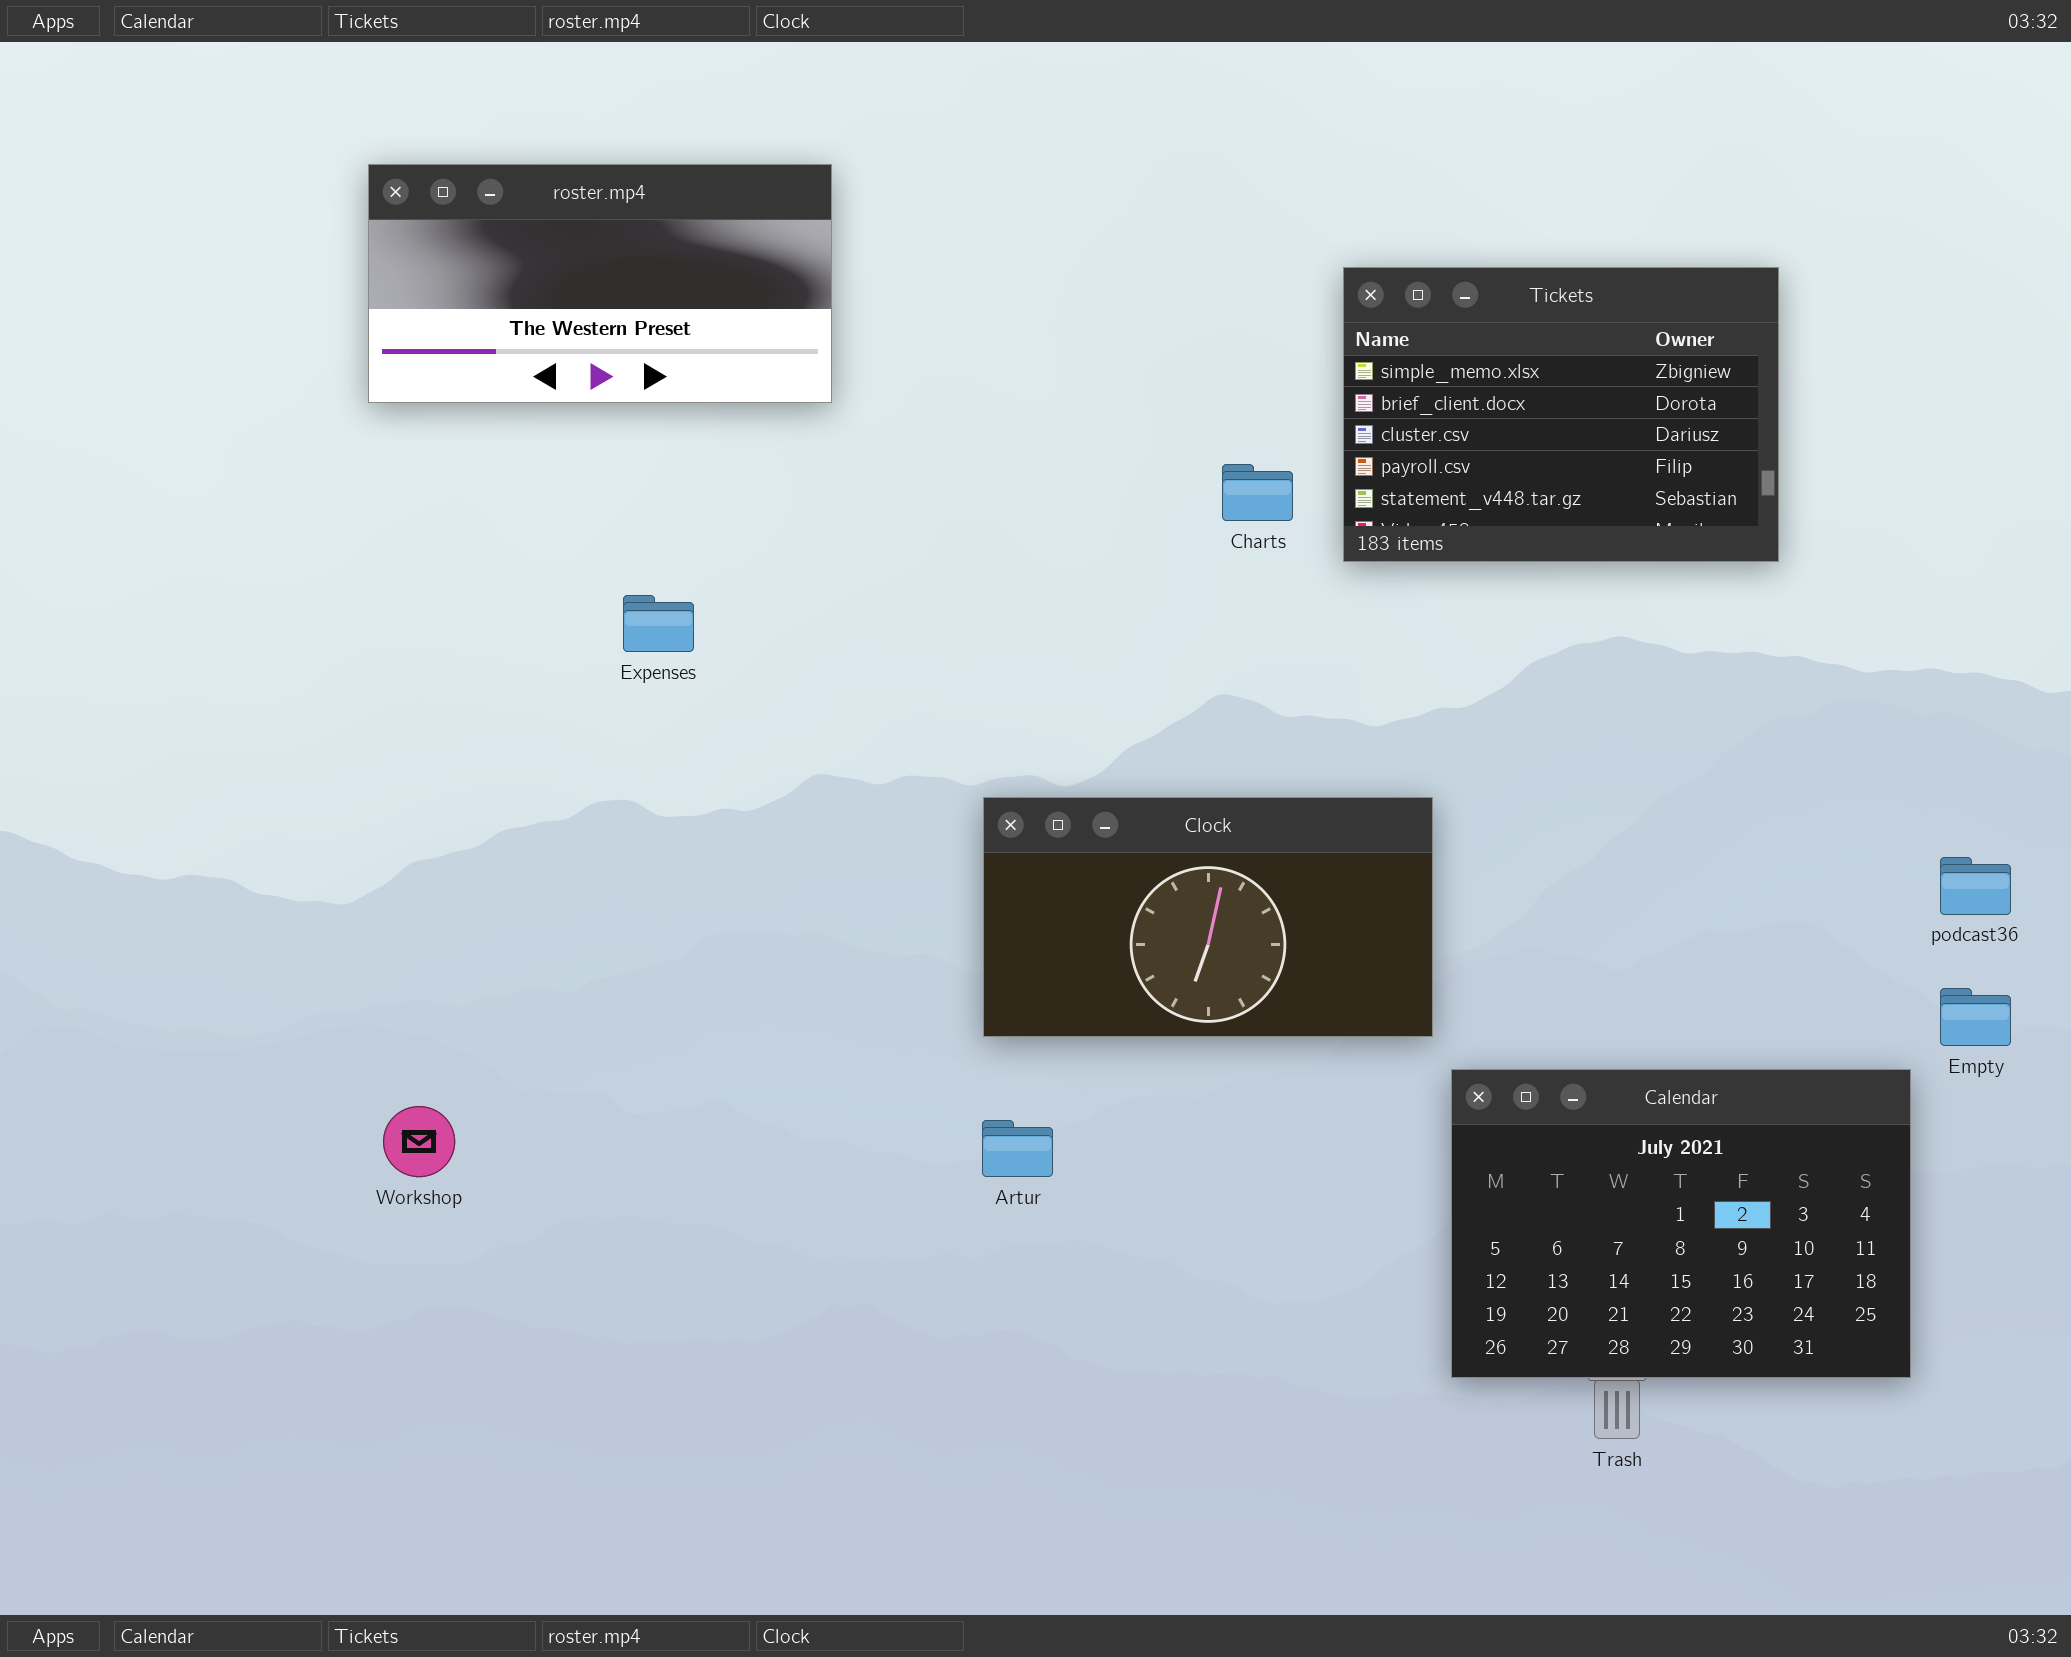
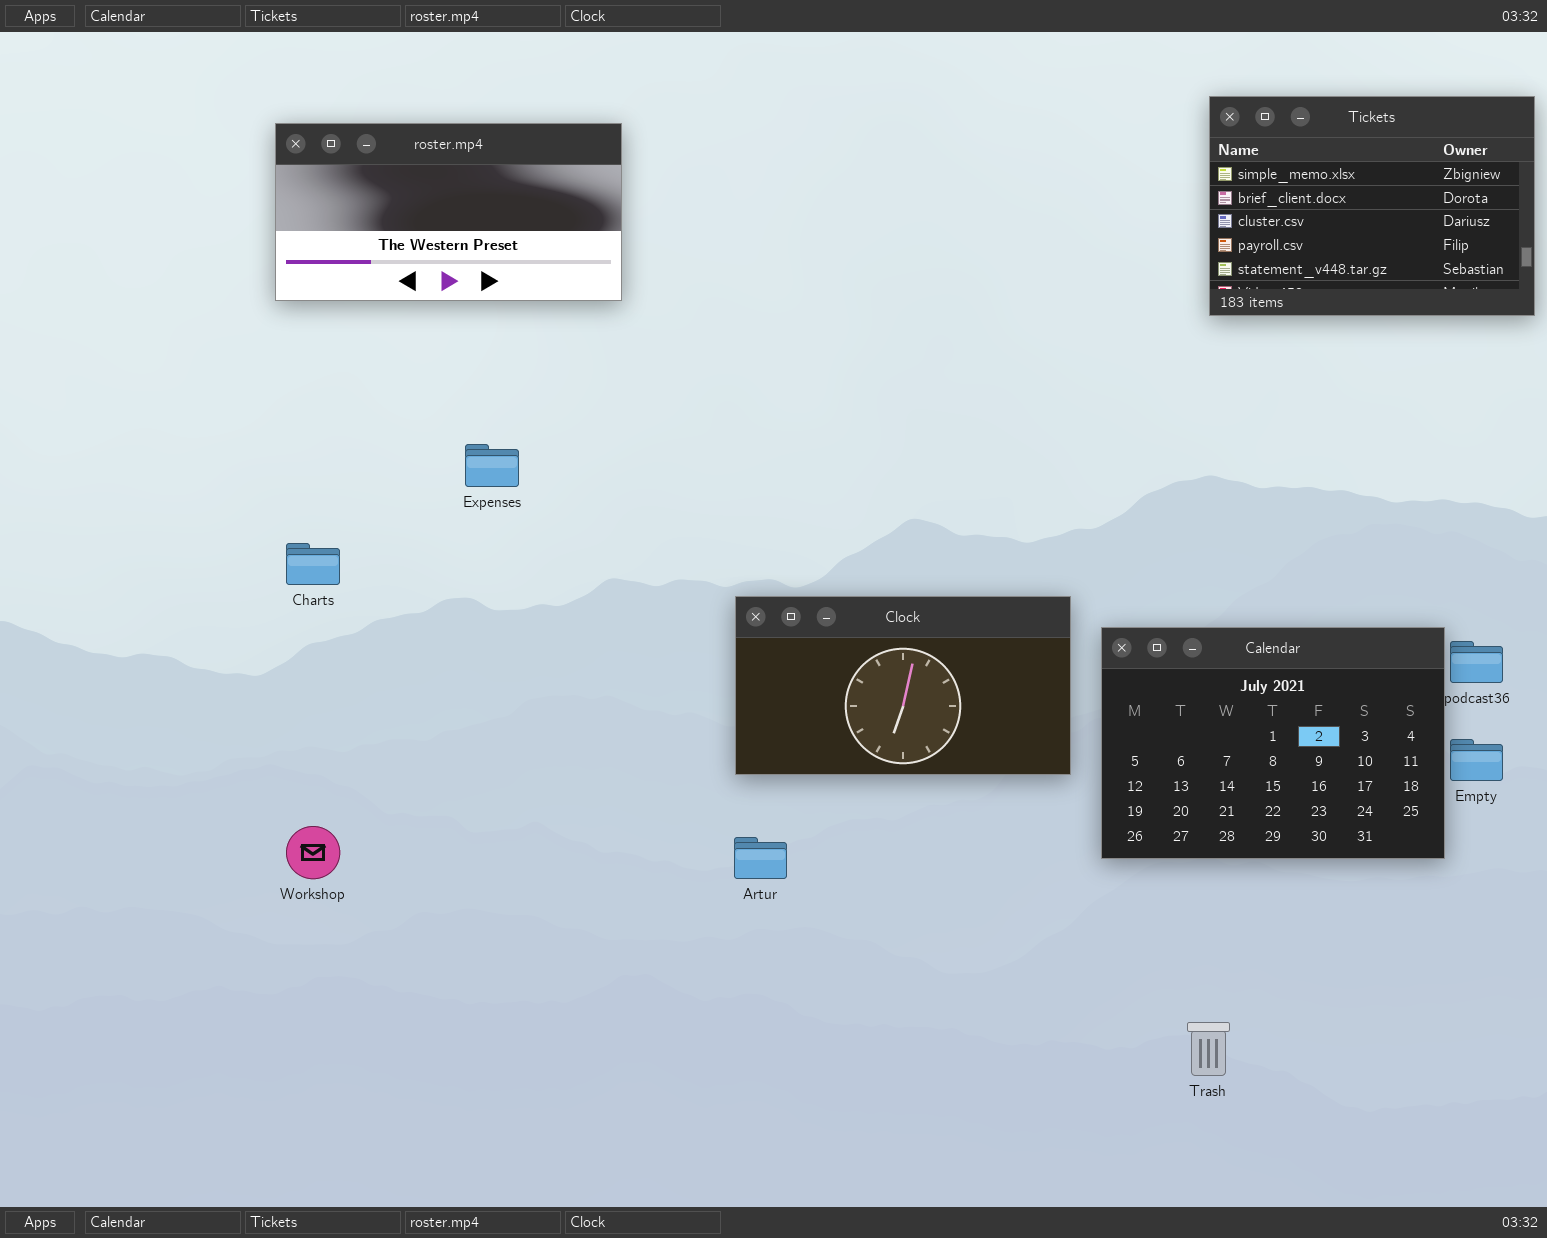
Tickets: [1343,267,1779,562] -> [1209,96,1535,316], moved
Charts: [1222,464,1293,521] -> [286,543,340,585], moved
Calendar: [1451,1069,1911,1378] -> [1101,627,1445,859], moved

